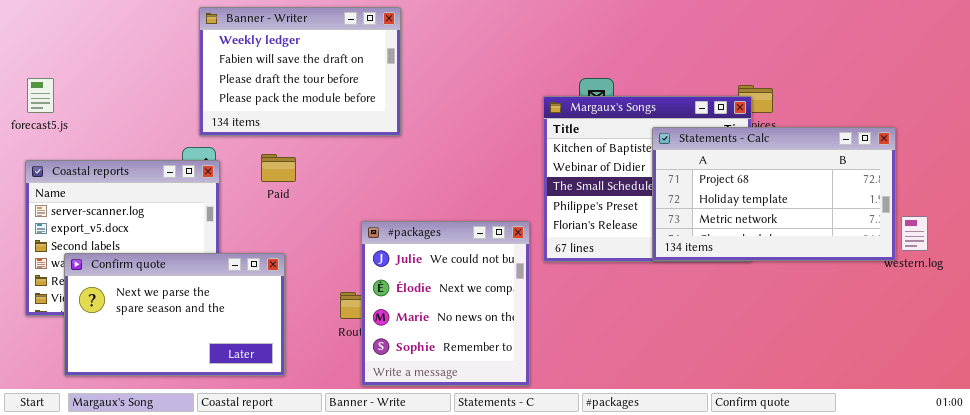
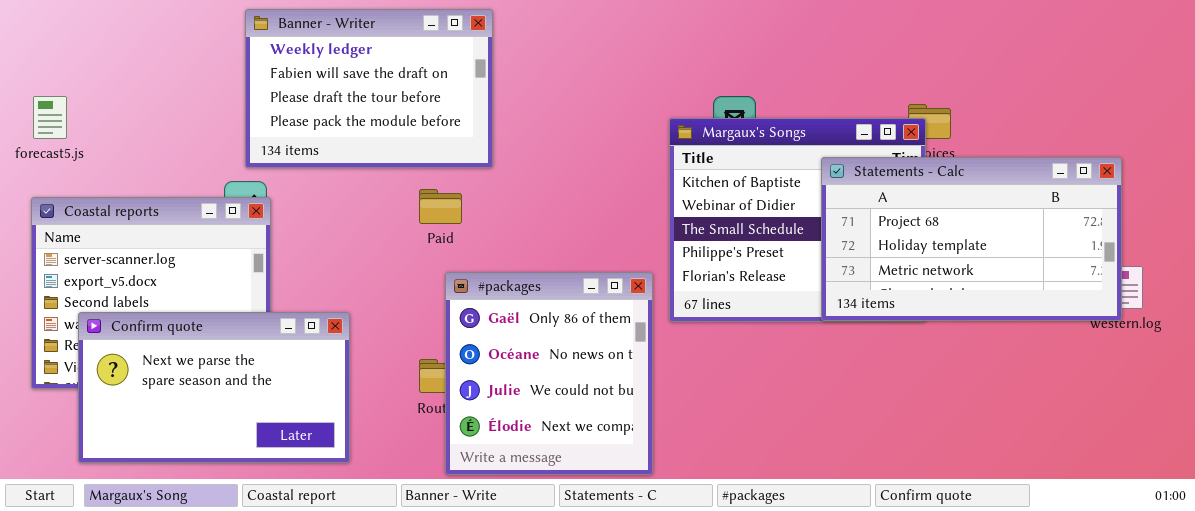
Statements - Calc: [652,127,896,261] -> [821,157,1122,321], moved
Paid: [261,154,296,182] -> [419,189,462,224], moved
#packages: [361,221,530,386] -> [445,272,653,475], scrolled up 2 rows

